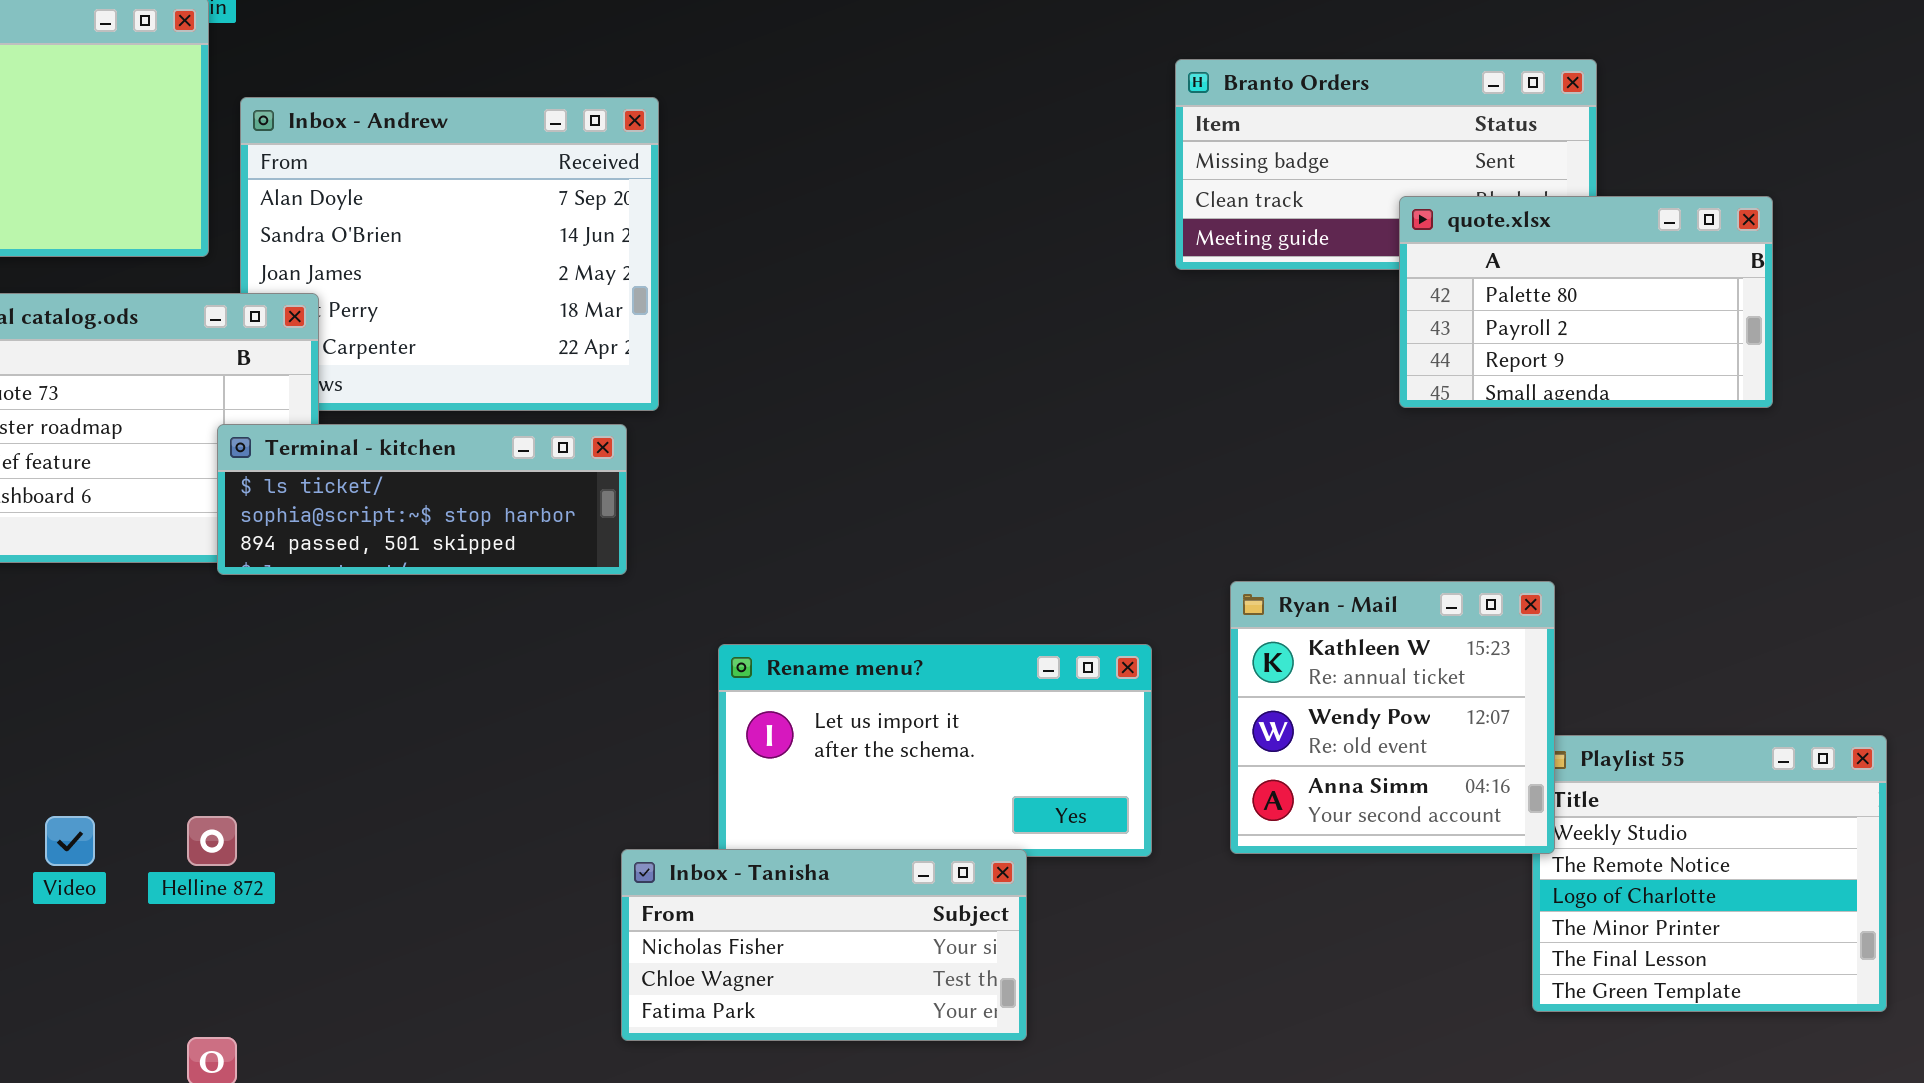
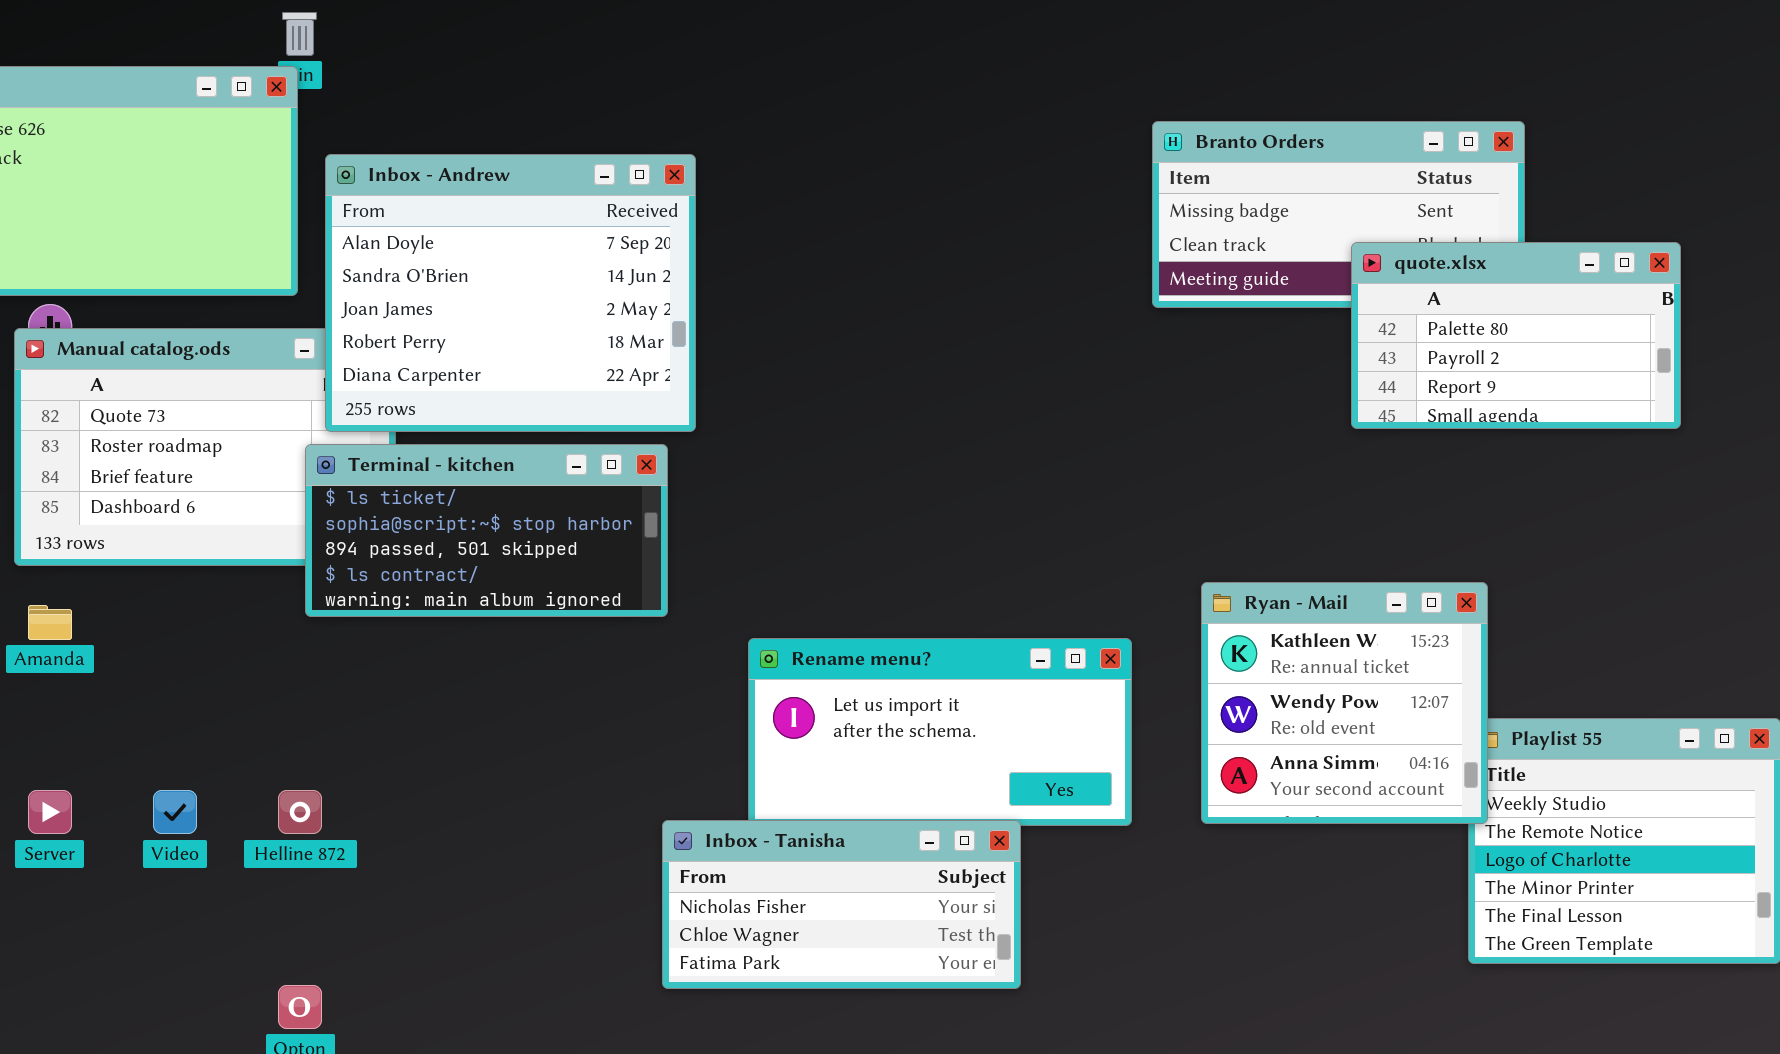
Inbox - Andrew: [240,97,659,411] -> [325,154,696,432], raised
Terminal - kitchen: [217,424,627,575] -> [305,444,668,617], resized

